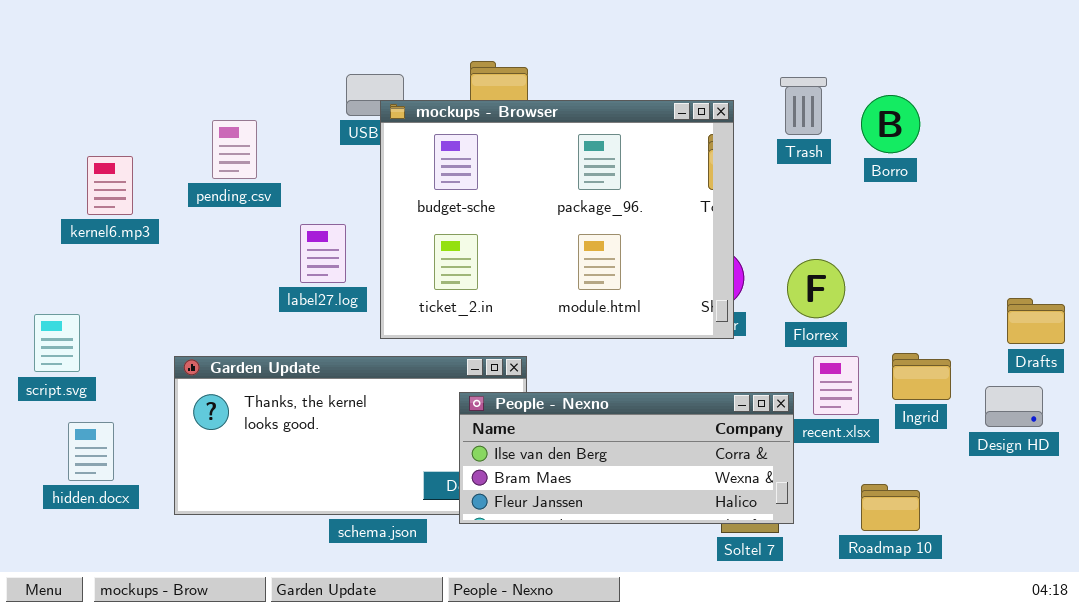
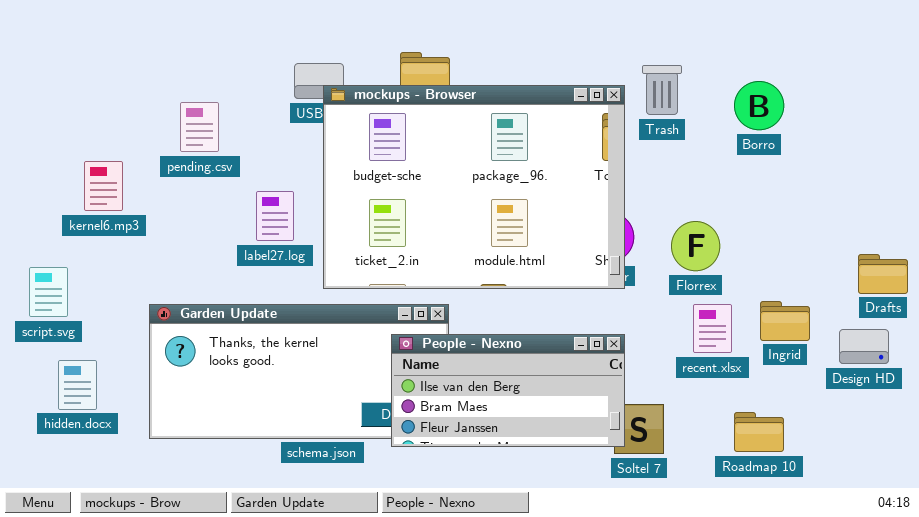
Trash: [780,77,827,135] -> [642,65,682,115], moved
kernel6.mp3: [87,156,133,215] -> [84,161,123,211], moved
People - Nexno: [459,392,794,524] -> [391,334,625,447], resized

